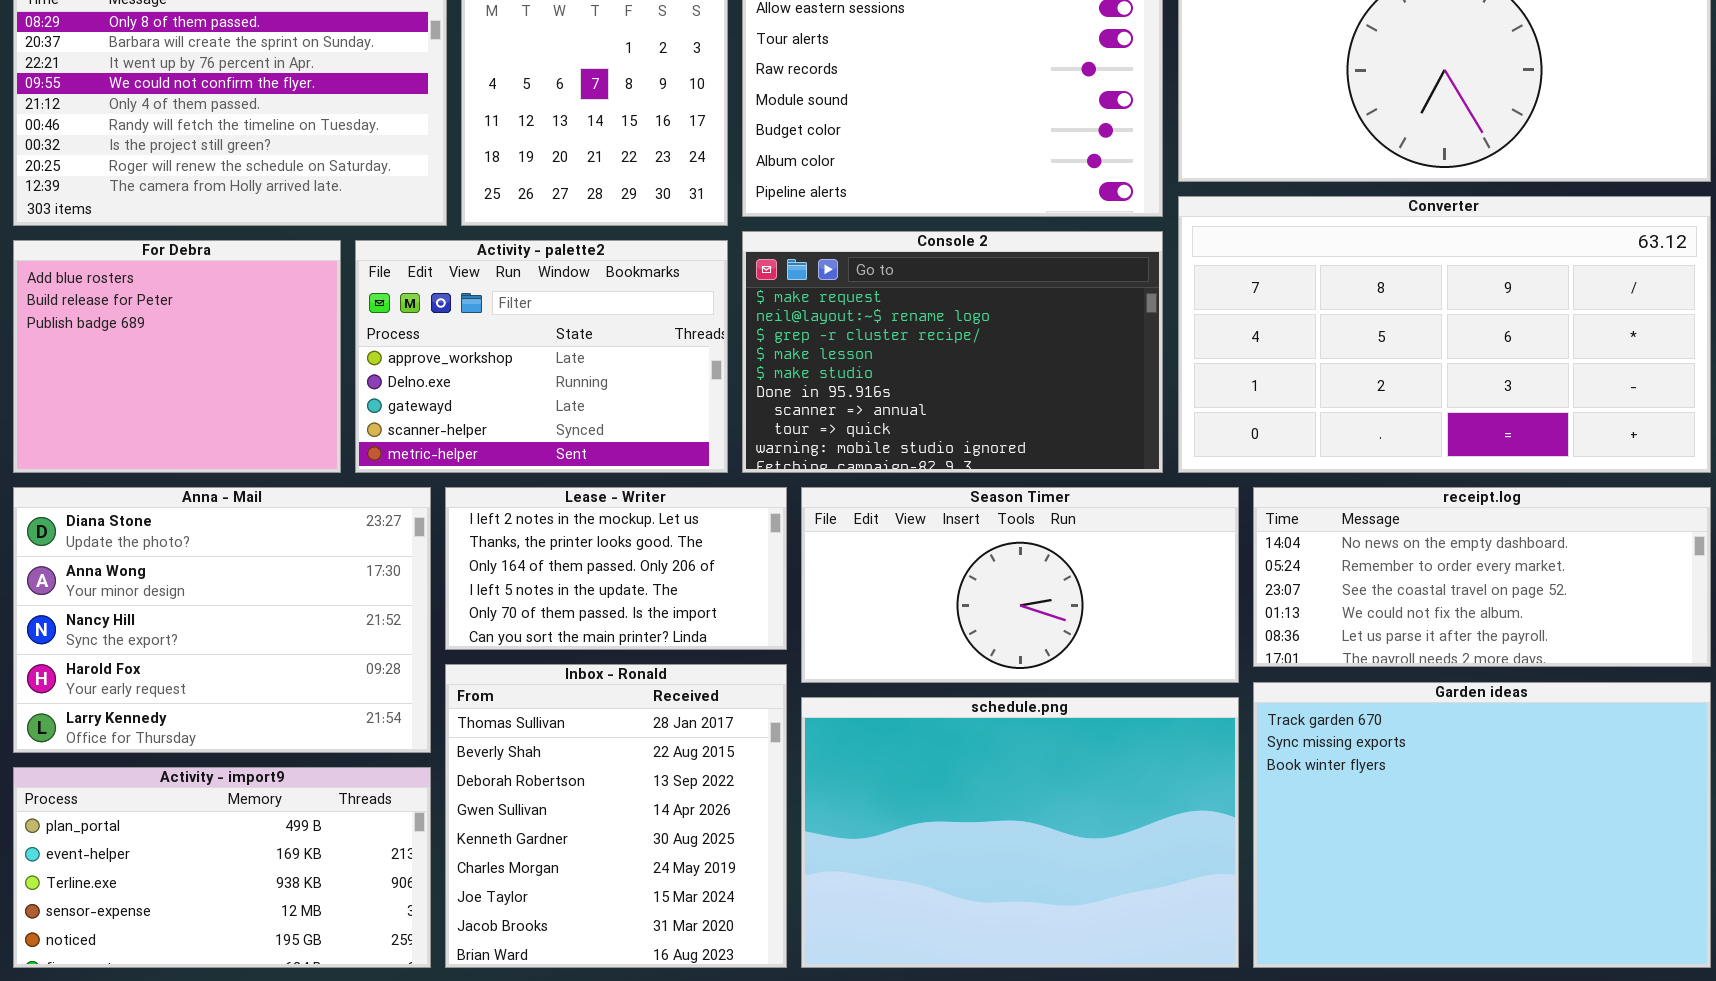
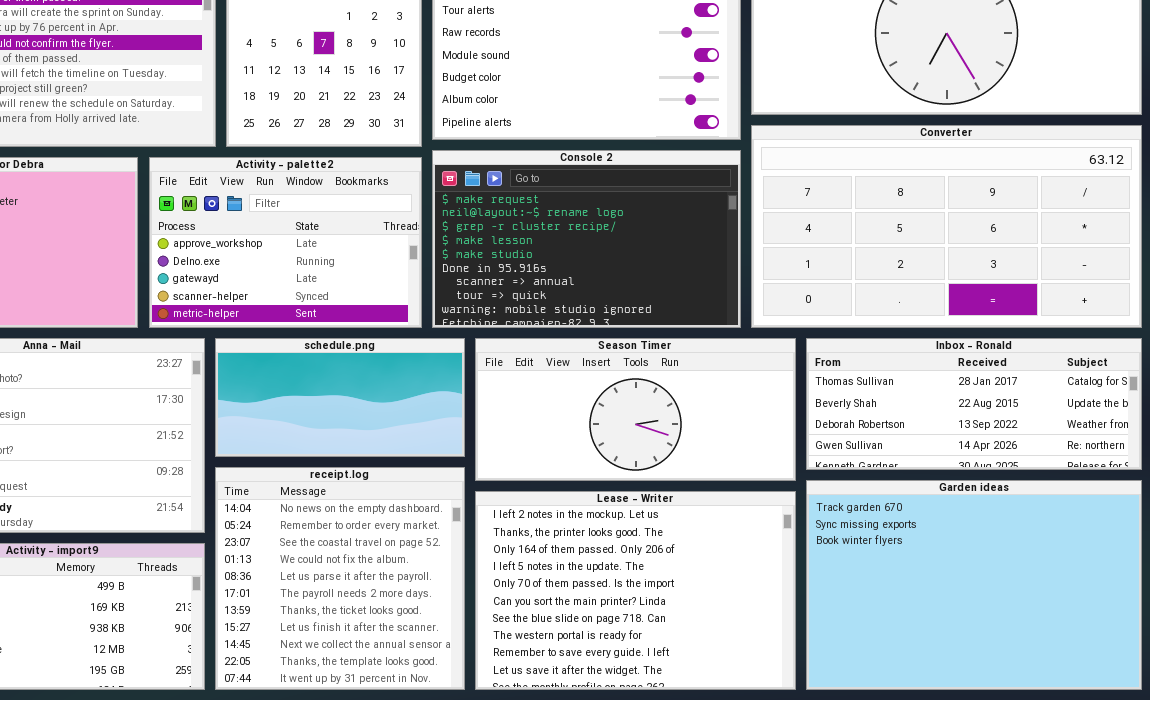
Lease - Writer: [445,487,787,650] -> [475,491,796,690], moved, resized
receipt.log: [1253,487,1711,667] -> [215,467,465,690], moved, resized
Inbox - Ronald: [445,664,787,968] -> [806,338,1142,470], moved, resized
schedule.png: [801,697,1239,968] -> [215,338,465,457], moved, resized

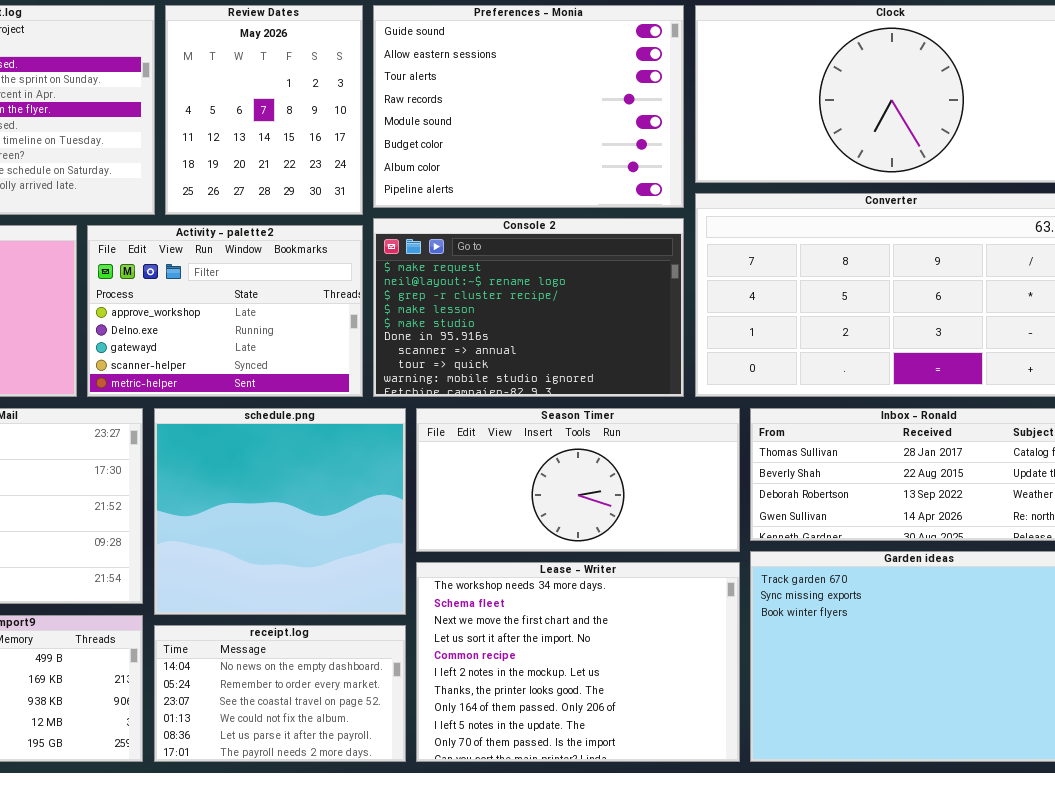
schedule.png: [215,338,465,457] -> [154,408,406,615], resized
receipt.log: [215,467,465,690] -> [154,625,406,762], resized
Lease - Writer: [475,491,796,690] -> [416,562,740,762], scrolled up 5 rows

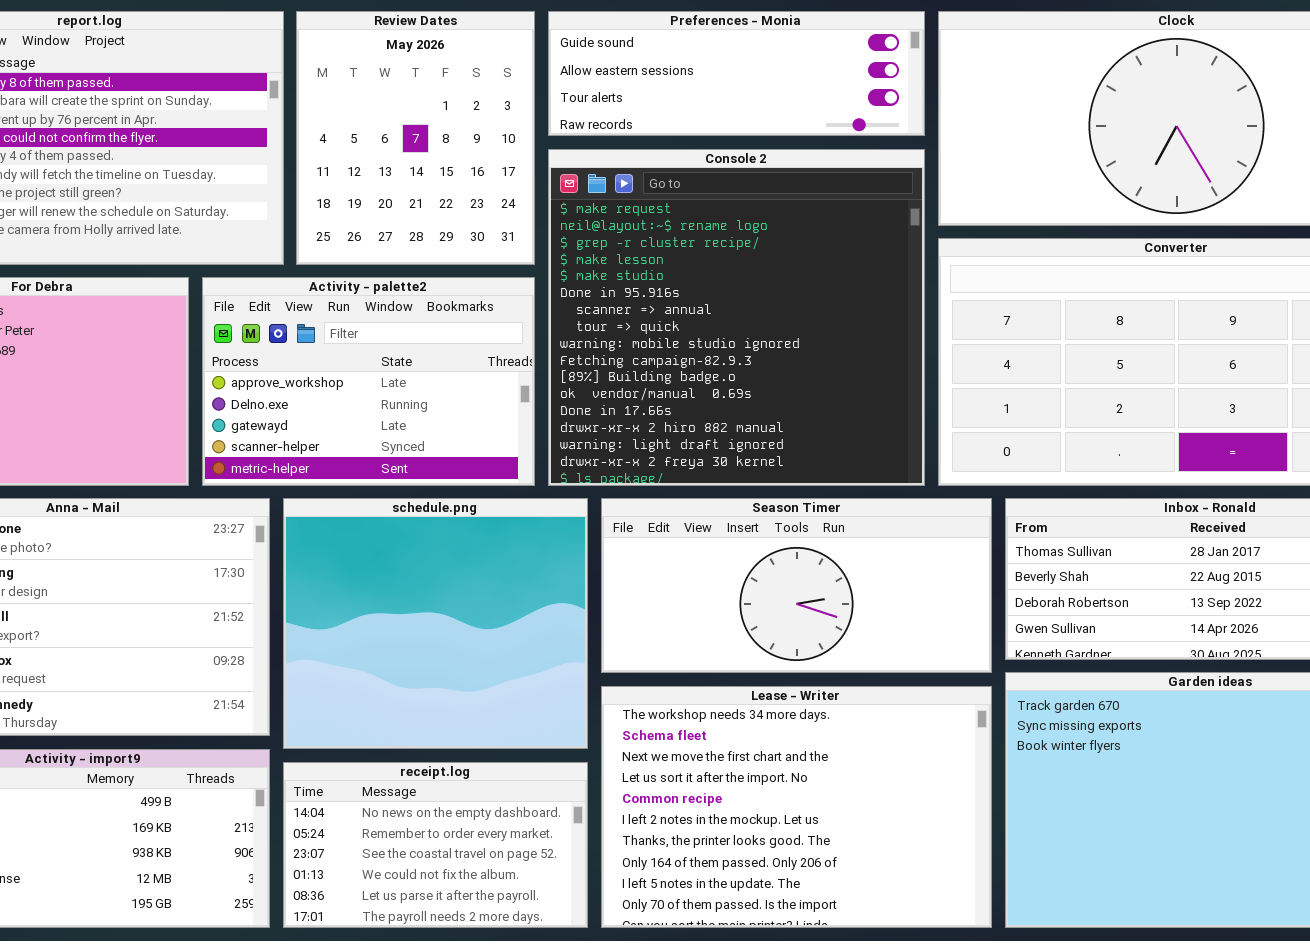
Preferences - Monia: [373,5,684,208] -> [548,11,925,136], resized
Console 2: [373,218,684,397] -> [548,149,925,486], resized

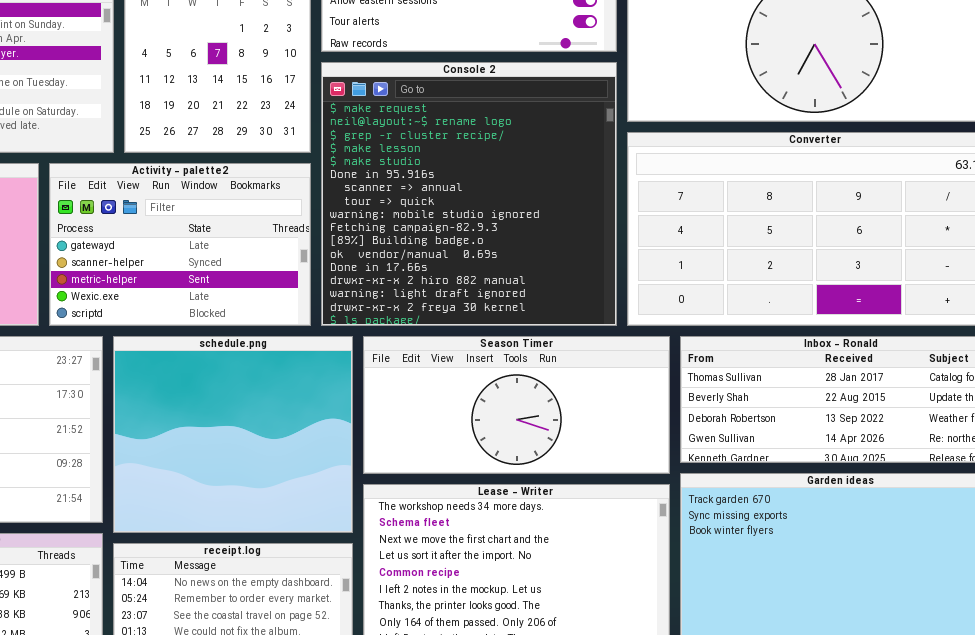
Activity - palette2: [202,277,535,486] -> [49,163,311,326], scrolled down 2 rows

